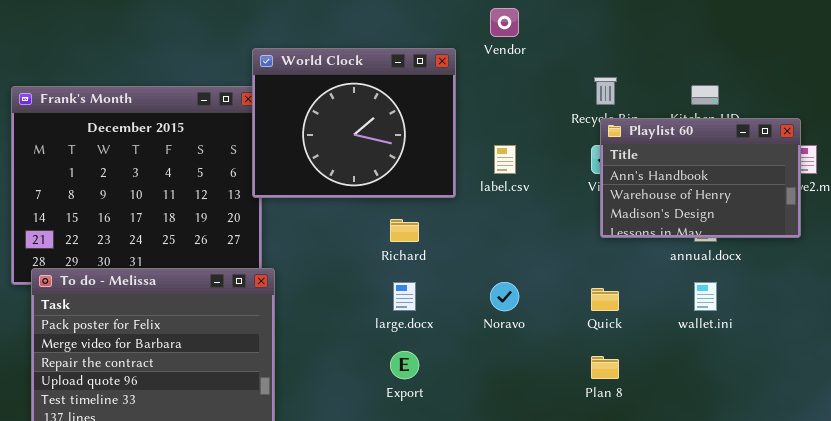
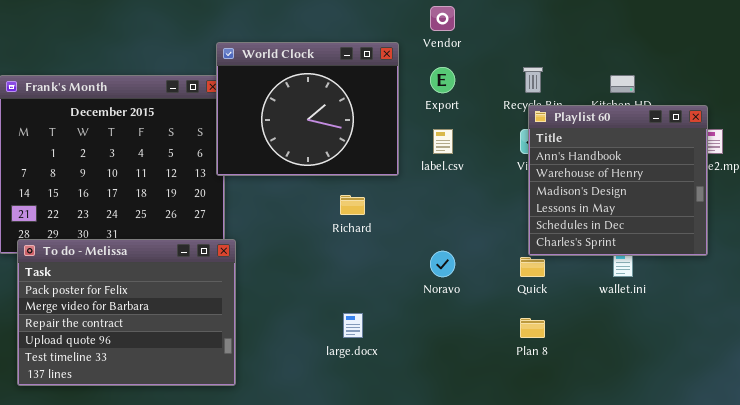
Playlist 60: [600,118,801,238] -> [528,105,708,256], resized
large.docx: [393,282,416,311] -> [343,313,363,338], moved
Export: [390,351,419,379] -> [430,67,455,93], moved

